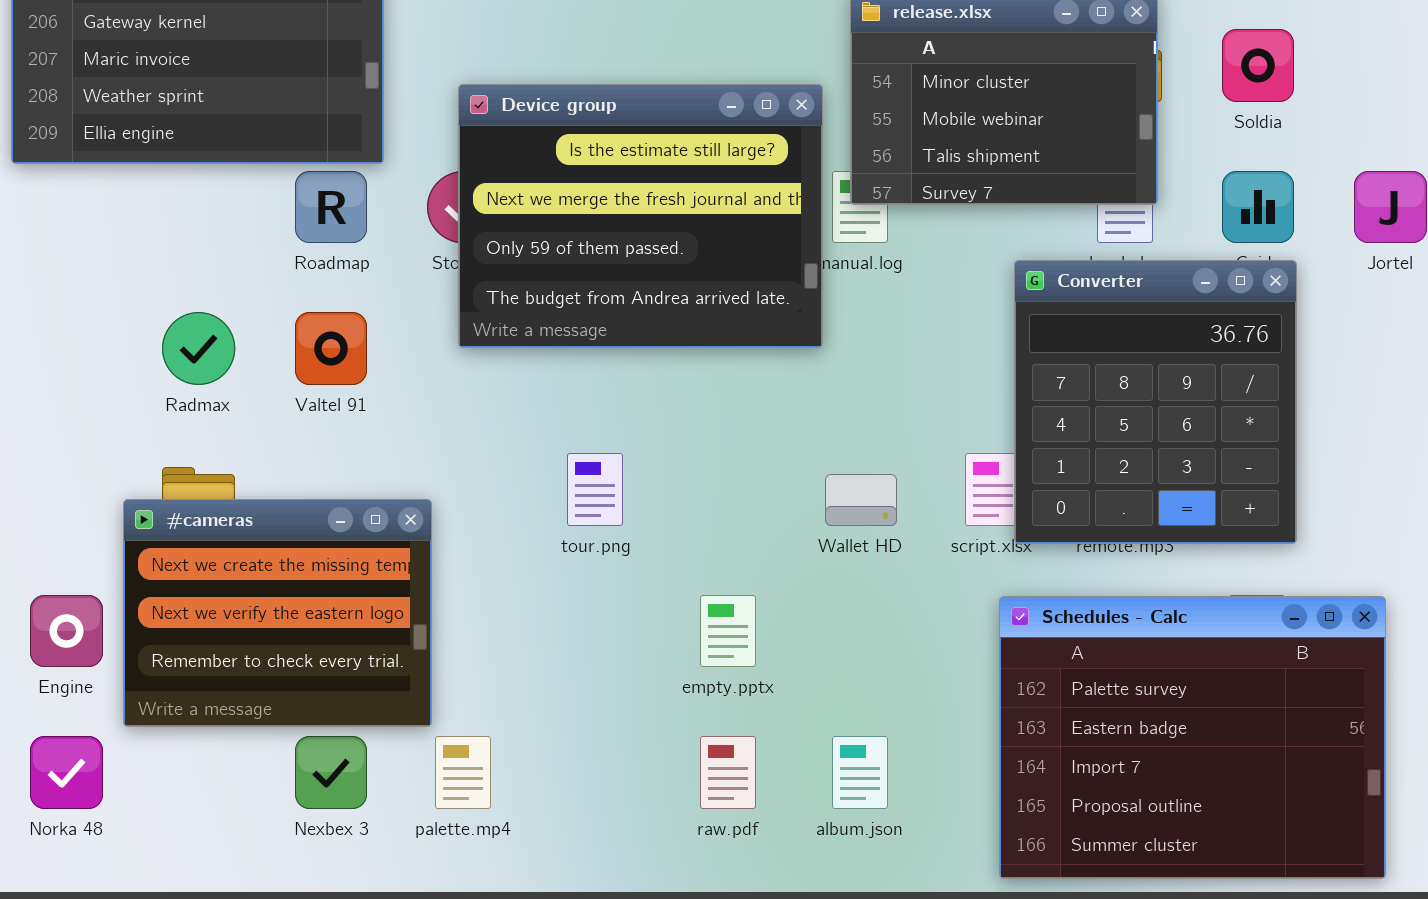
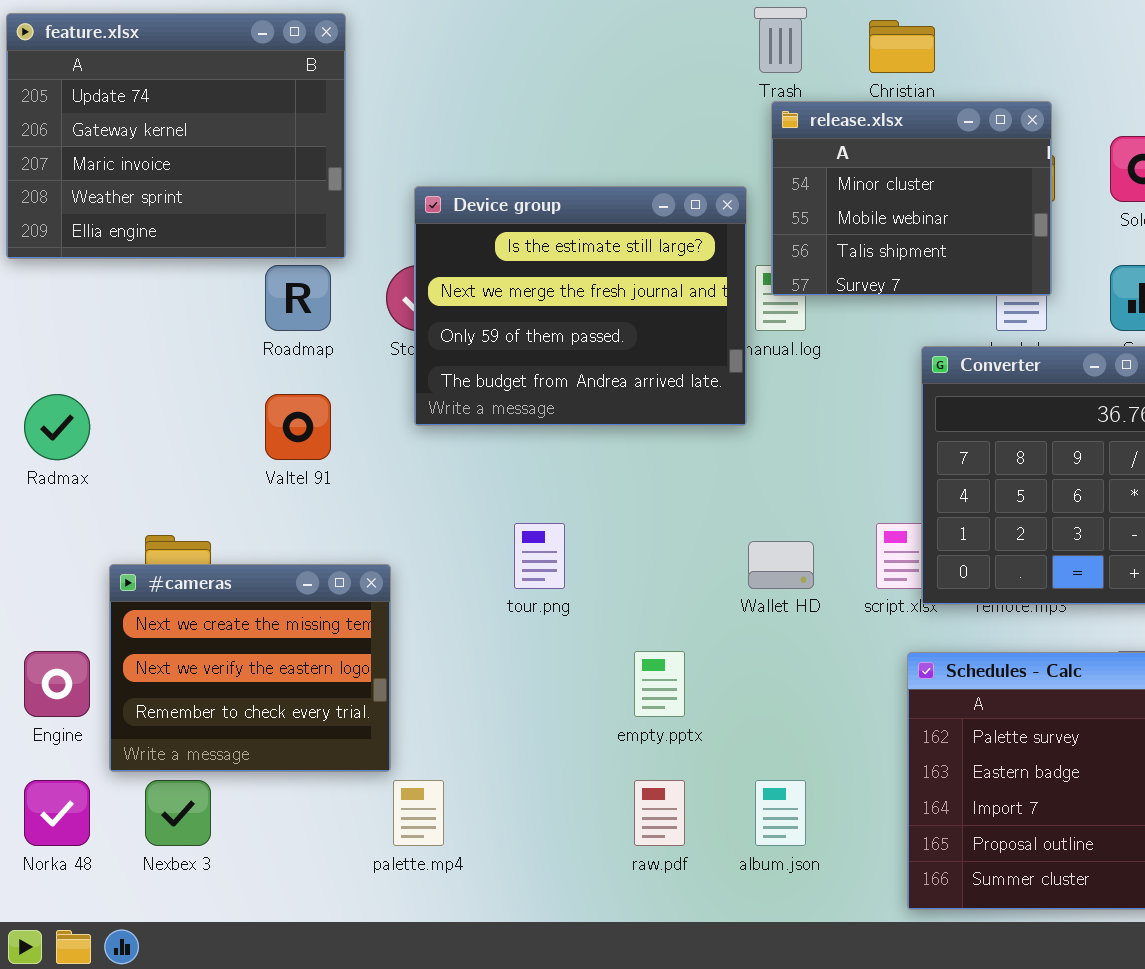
Radmax: [162,312,235,385] -> [24,394,90,460], moved
Nexbex 3: [295,736,367,809] -> [145,780,211,846], moved

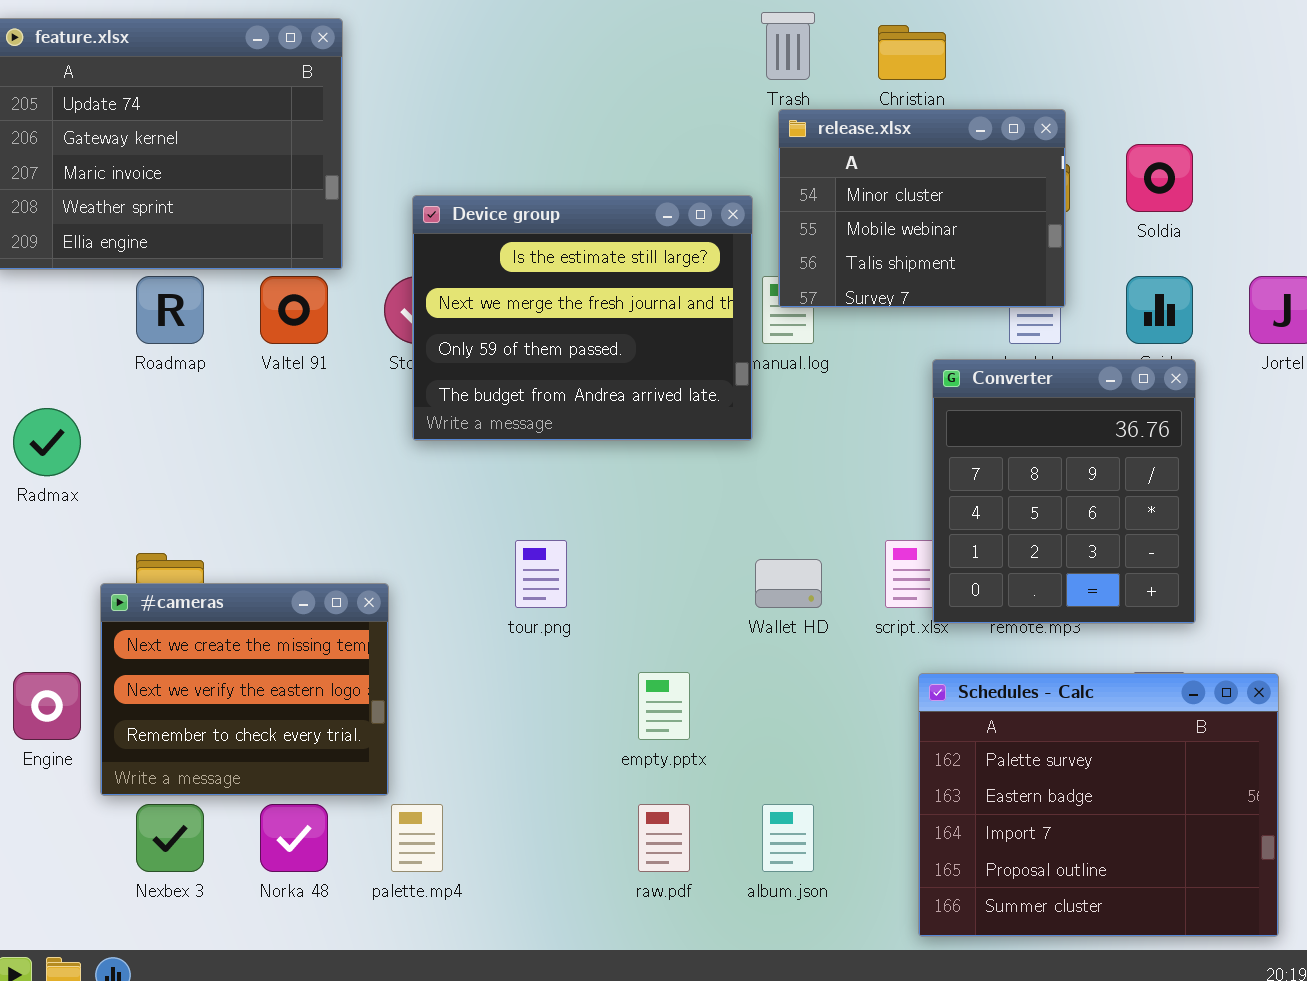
Roadmap: [265,265,331,331] -> [136,276,204,344], moved
Valtel 91: [265,394,331,460] -> [260,276,328,344], moved
Norka 48: [24,780,90,846] -> [260,804,328,872], moved

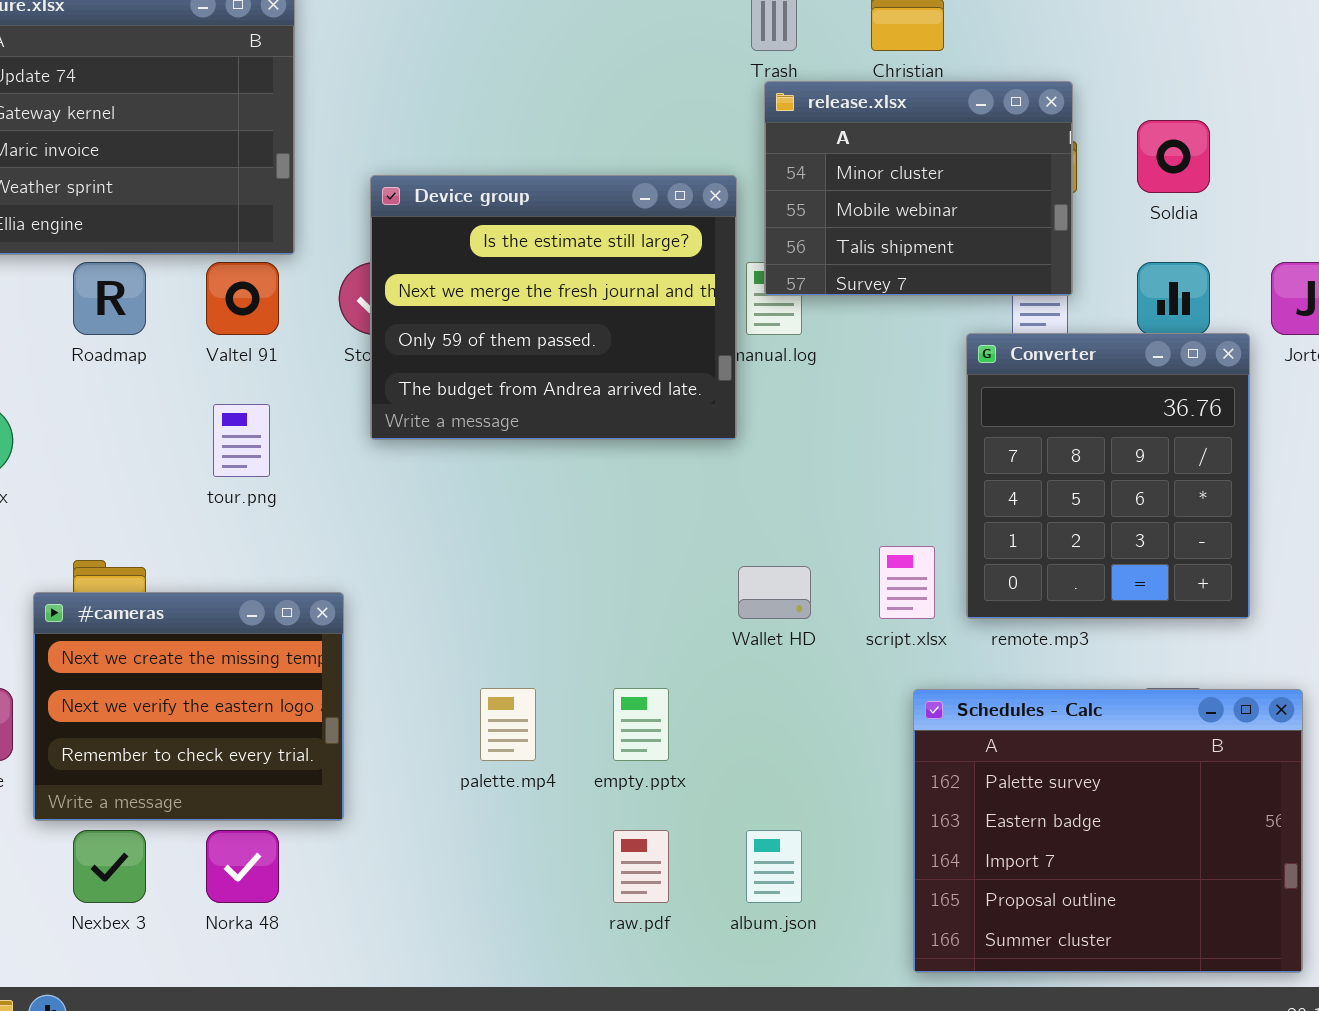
Converter: [932,359,1196,624] -> [966,333,1250,619], moved
tour.png: [515,540,567,608] -> [213,404,270,477], moved
palette.mp4: [391,804,443,872] -> [480,688,536,761], moved

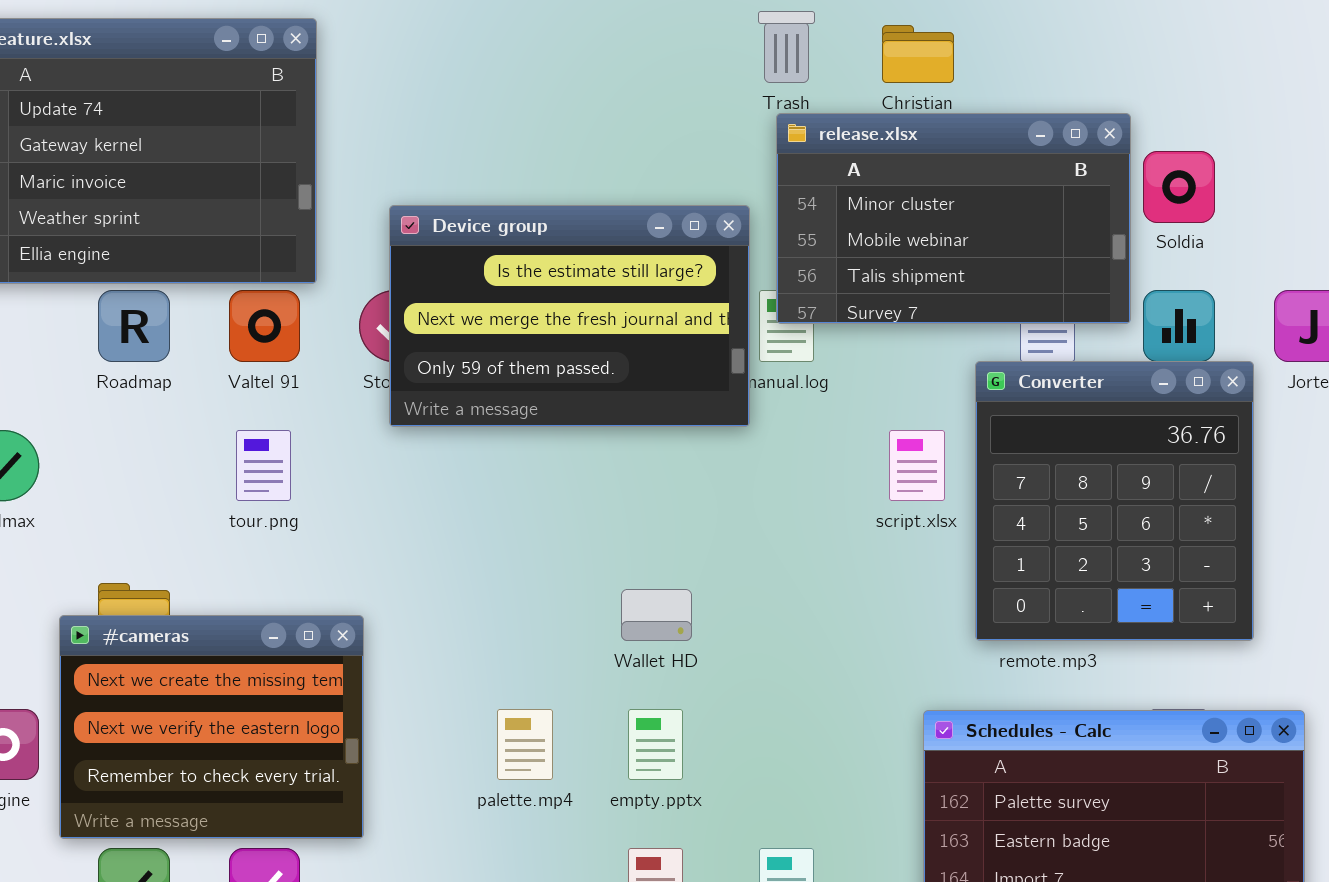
release.xlsx: [764,81,1073,296] -> [776,113,1131,324], resized
Device group: [370,175,737,440] -> [389,205,750,427], resized
script.xlsx: [879,546,935,619] -> [889,430,945,501], moved
Wallet HD: [738,566,811,619] -> [621,589,692,641], moved

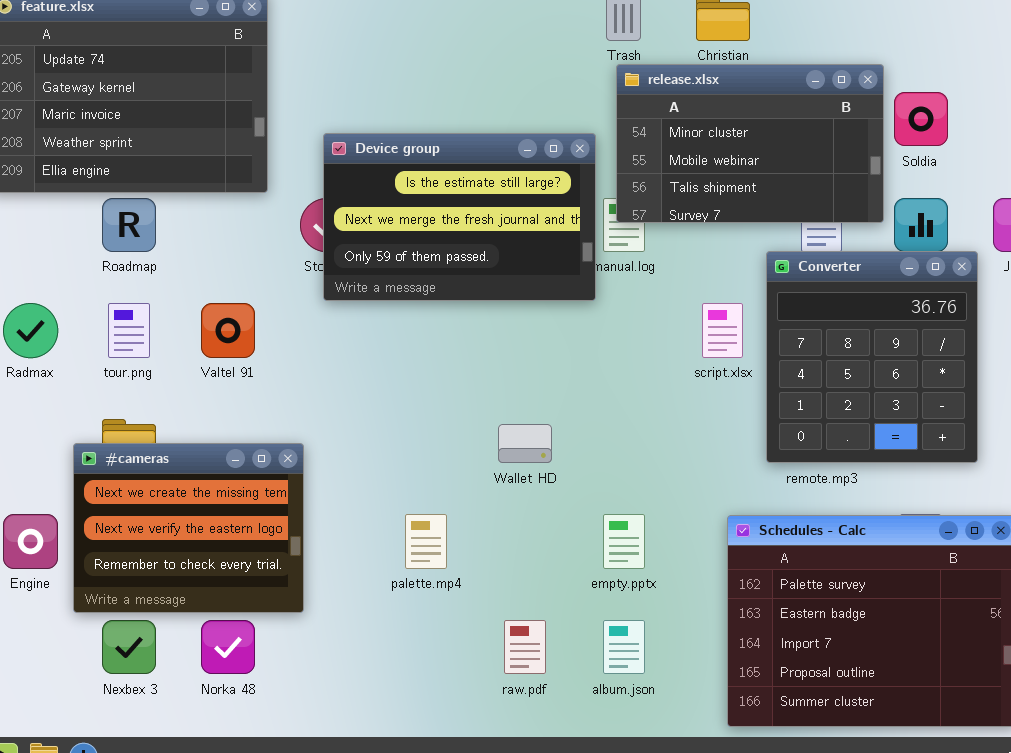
Valtel 91: [229,290,300,362] -> [201,303,255,358], moved
tour.png: [236,430,291,501] -> [108,303,150,358], moved
empty.pptx: [628,709,683,780] -> [603,514,645,569], moved

